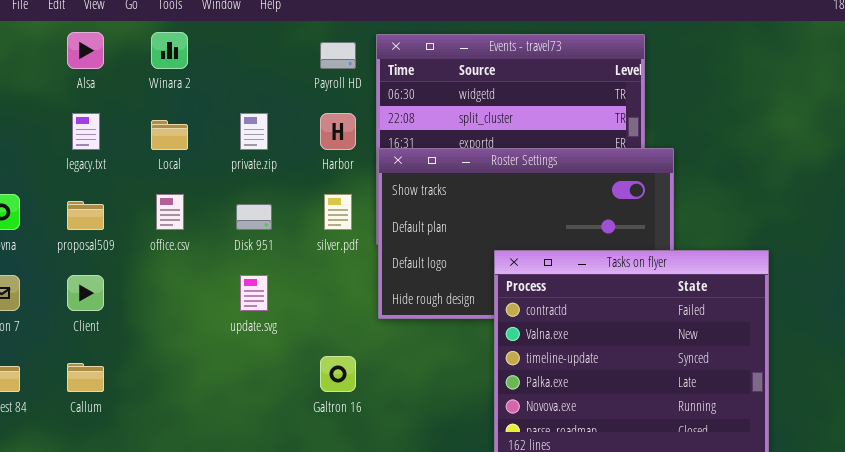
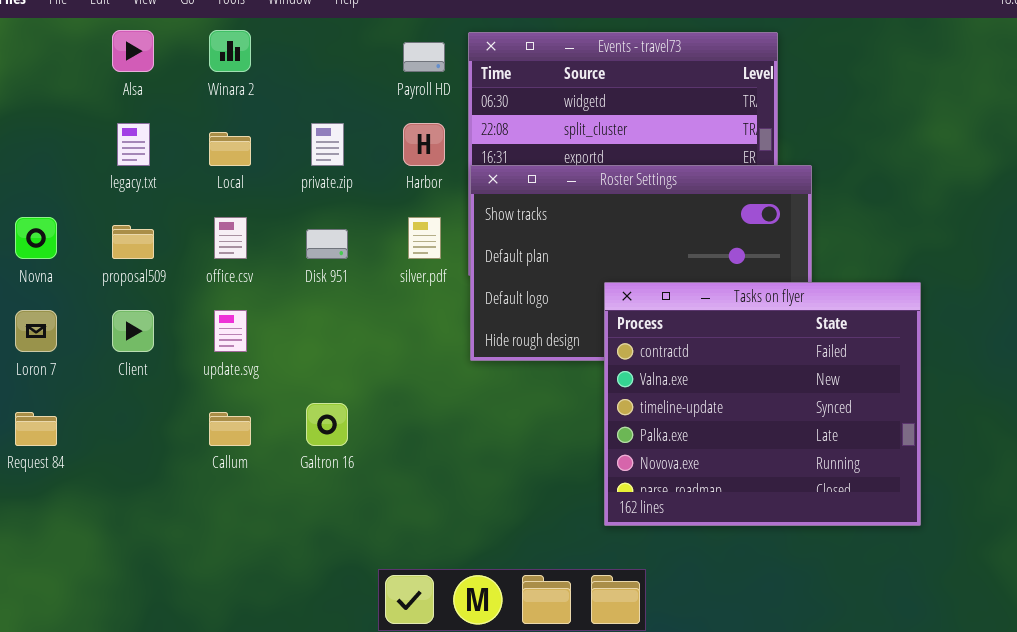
update.svg: [240,275,268,311] -> [214,310,247,352], moved
Galtron 16: [320,356,356,392] -> [306,403,348,446], moved
Callum: [67,363,104,392] -> [209,412,251,446], moved

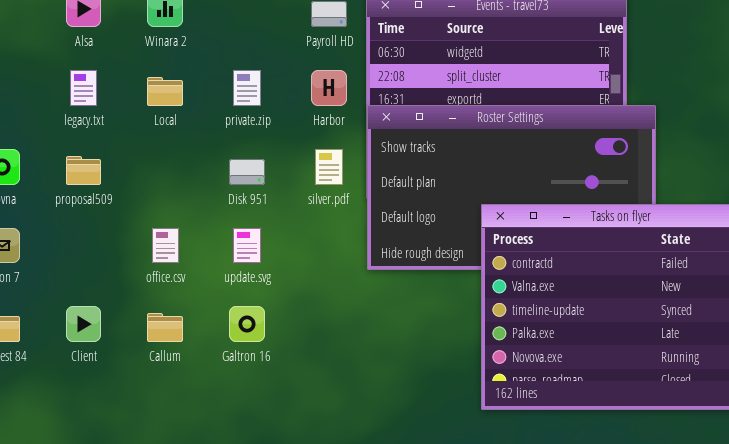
office.csv: [214,217,247,259] -> [152,228,179,263], moved
Client: [112,310,154,352] -> [66,306,101,342], moved
update.svg: [214,310,247,352] -> [233,228,261,263], moved

